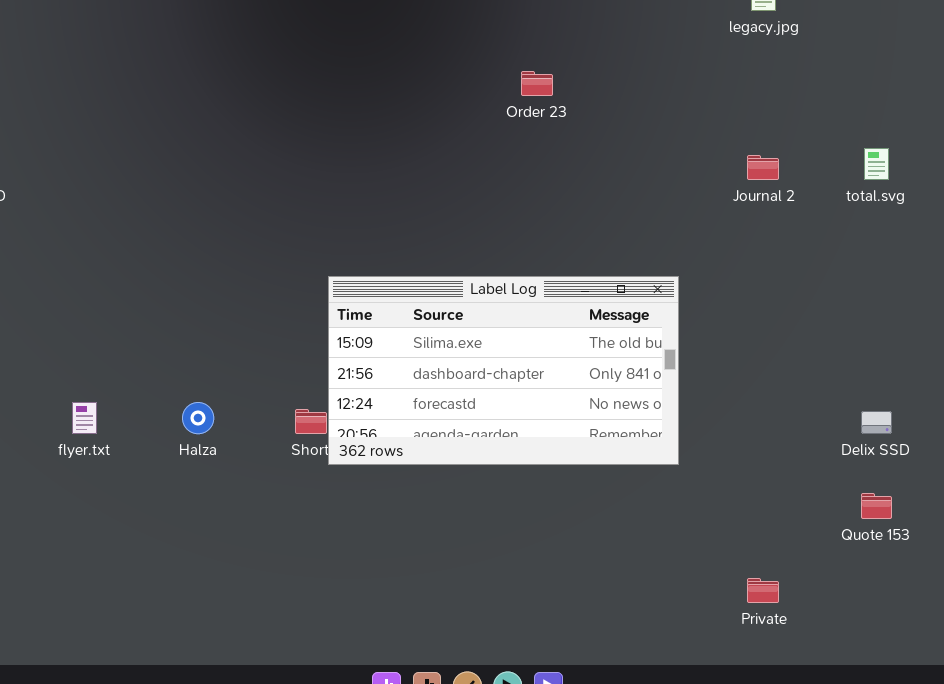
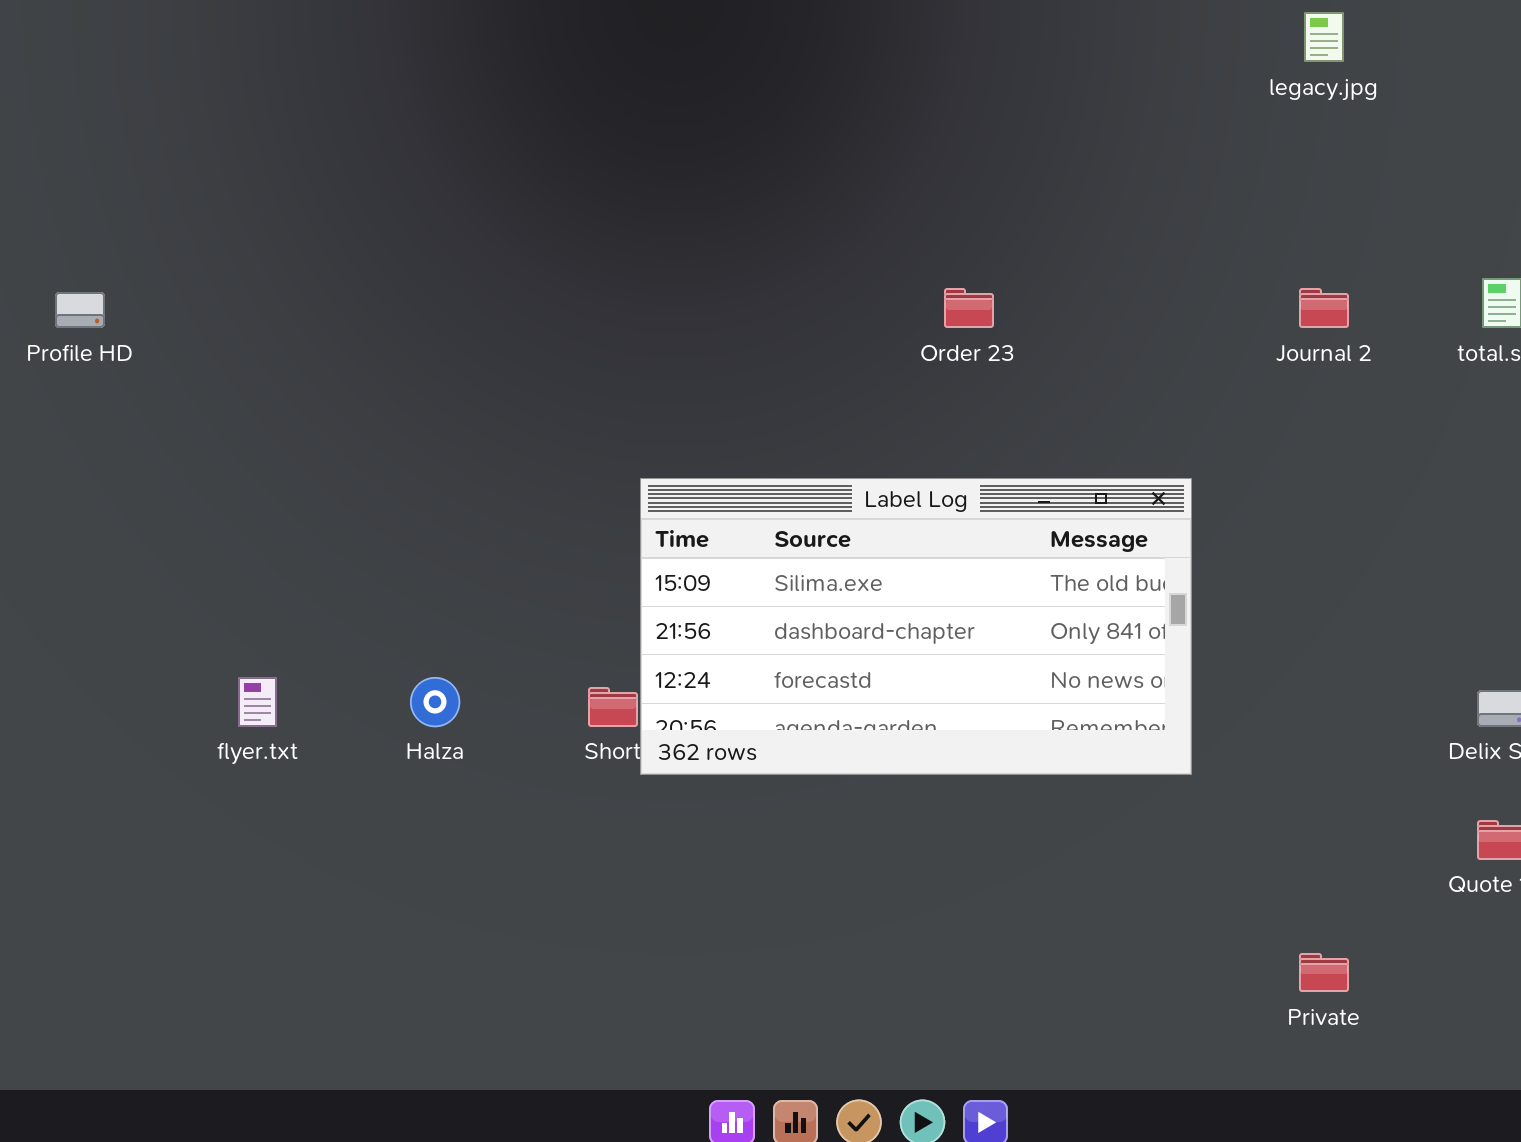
Order 23: [521,71,553,96] -> [944,288,994,328], moved

